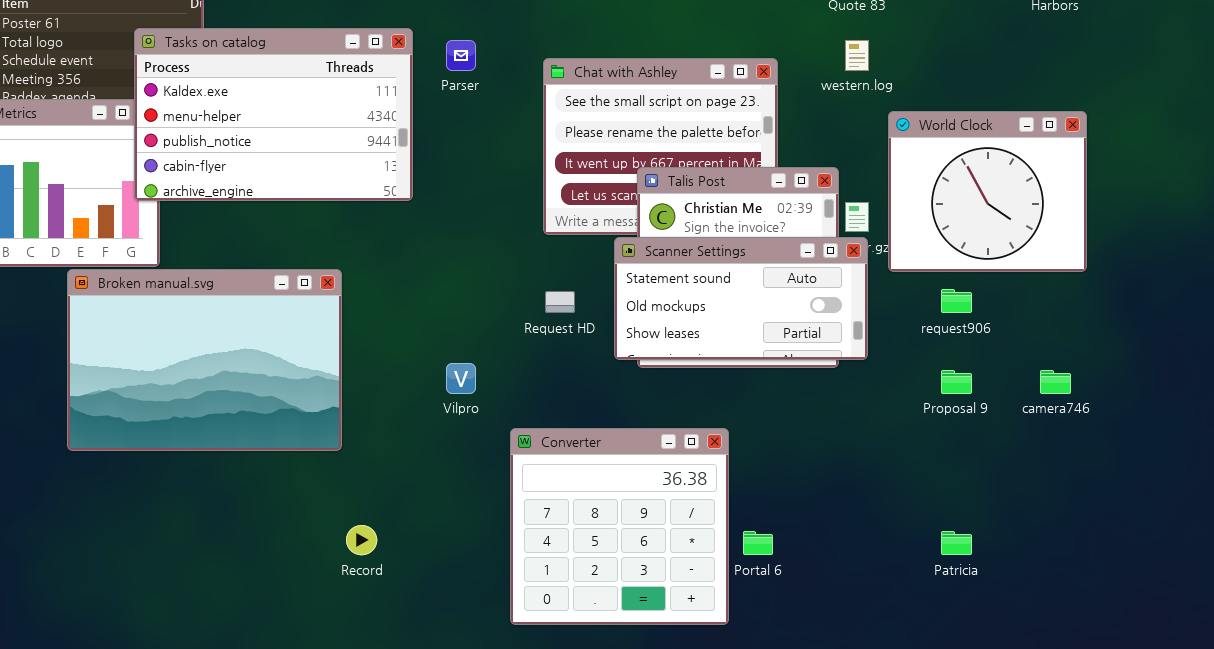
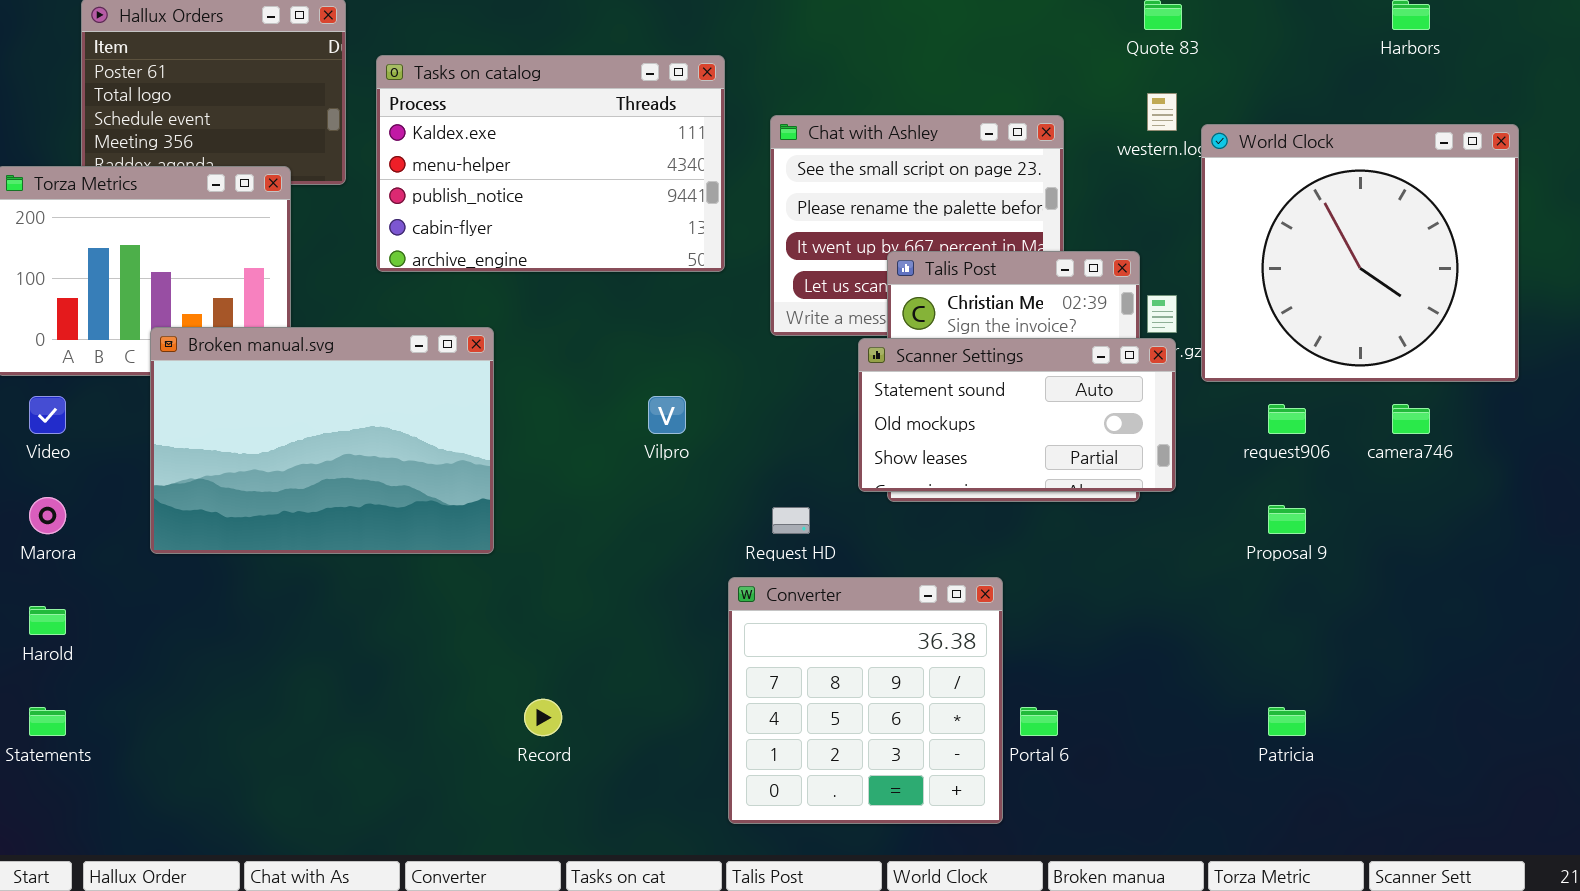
Tasks on catalog: [134,28,413,201] -> [376,55,725,272], moved
World Clock: [888,111,1087,272] -> [1201,124,1519,382], resized
Broken manual.svg: [67,269,342,451] -> [150,327,494,554], moved
Request HD: [545,291,575,313] -> [772,507,810,534], moved
Vilpro: [446,363,476,394] -> [648,396,686,434], moved
camera746: [1040,370,1071,394] -> [1392,404,1430,434], moved

